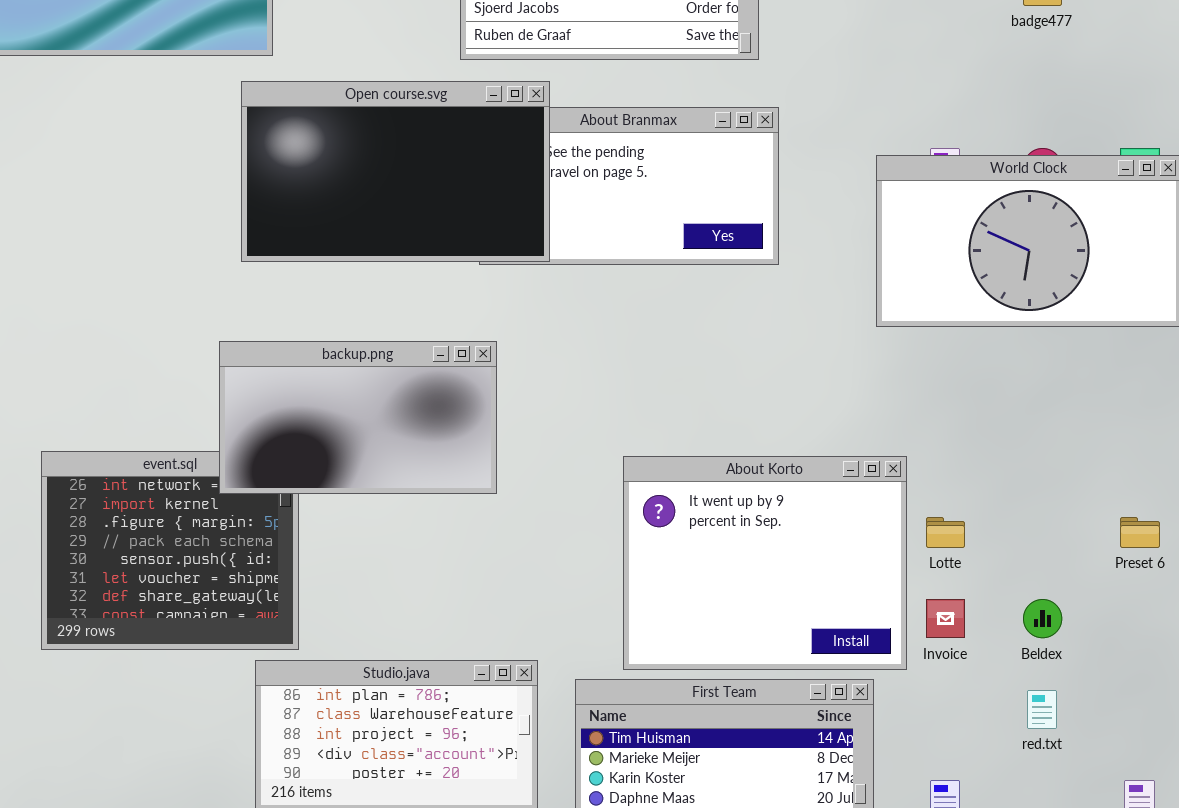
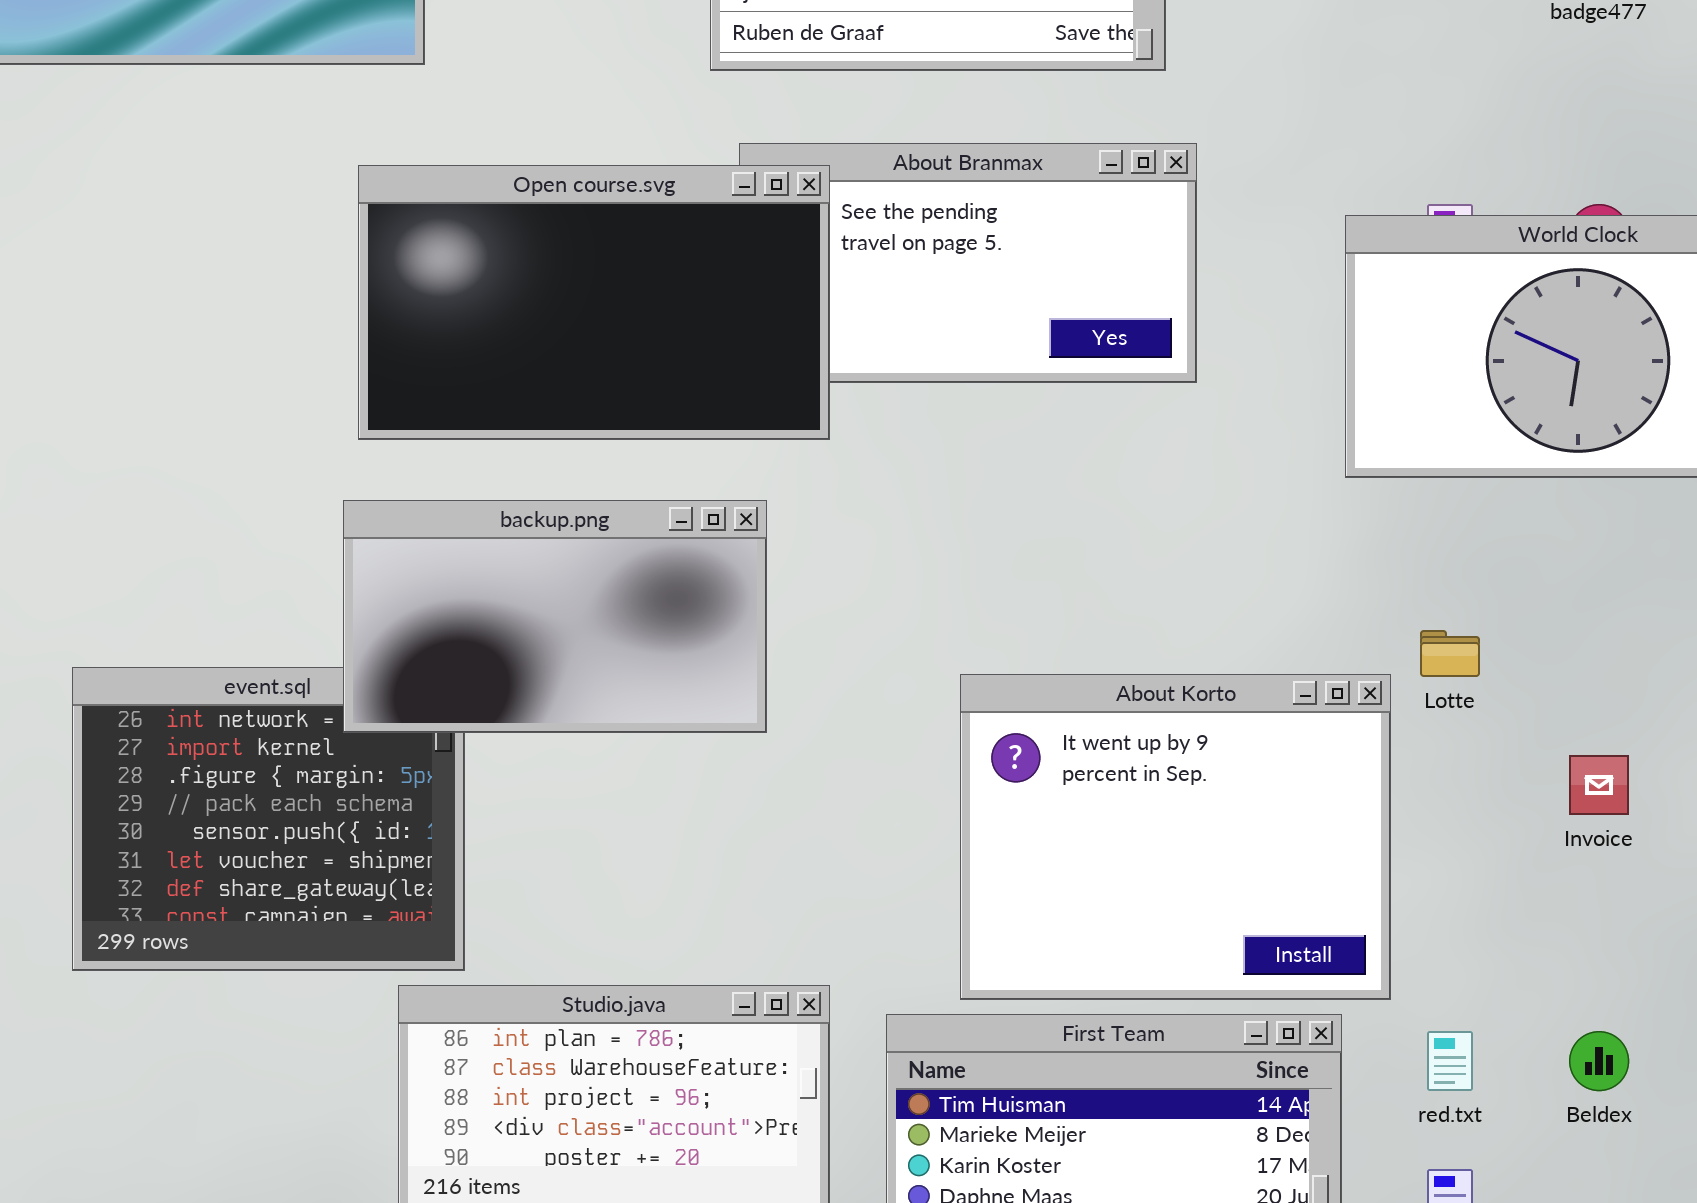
Open course.svg: [241,81,550,262] -> [358,165,830,440], moved
Lotte: [926,517,965,548] -> [1420,630,1480,677], moved
Invoice: [926,599,965,638] -> [1569,755,1629,815], moved
Beldex: [1023,599,1062,638] -> [1569,1031,1629,1091], moved
red.txt: [1027,690,1057,729] -> [1427,1031,1473,1091], moved

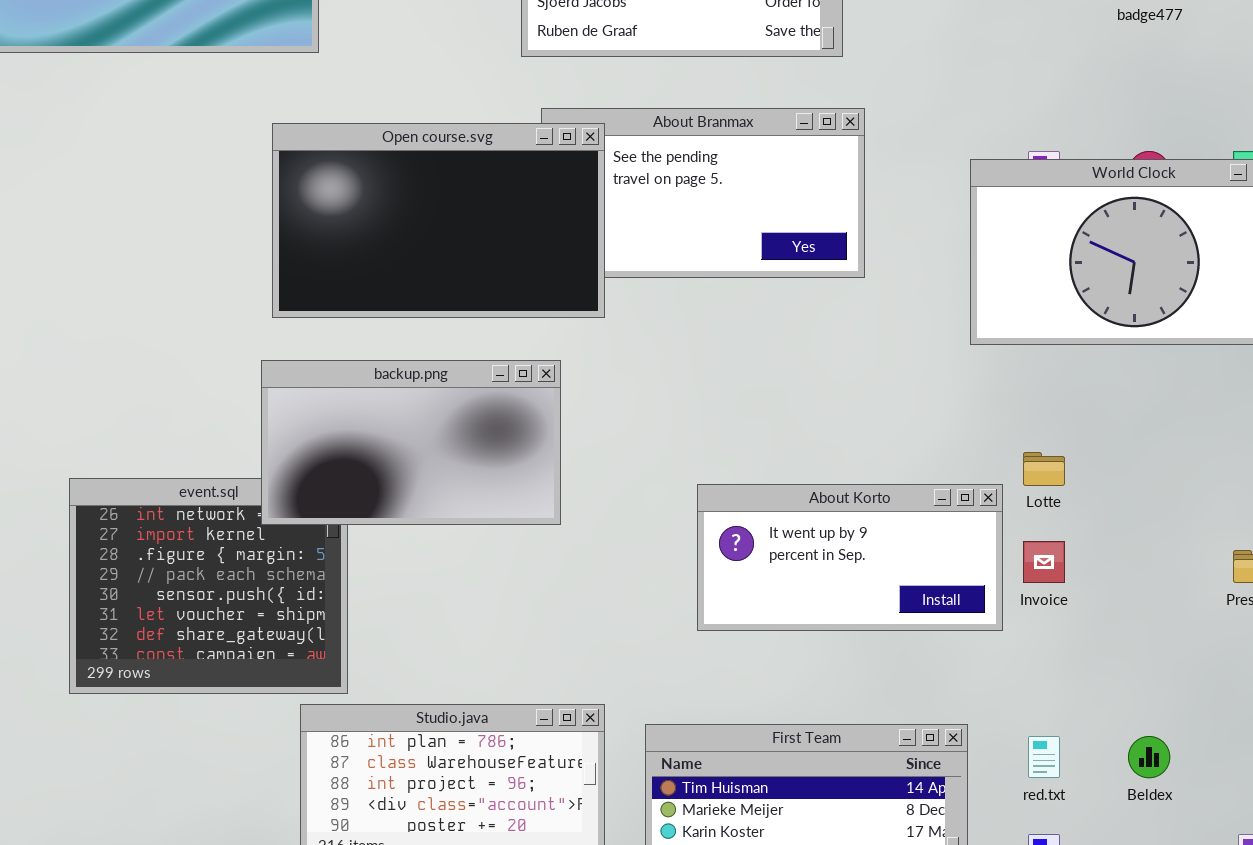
About Korto: [960,674,1391,1000] -> [697,484,1003,631], resized
Invoice: [1569,755,1629,815] -> [1023,541,1065,583], moved

